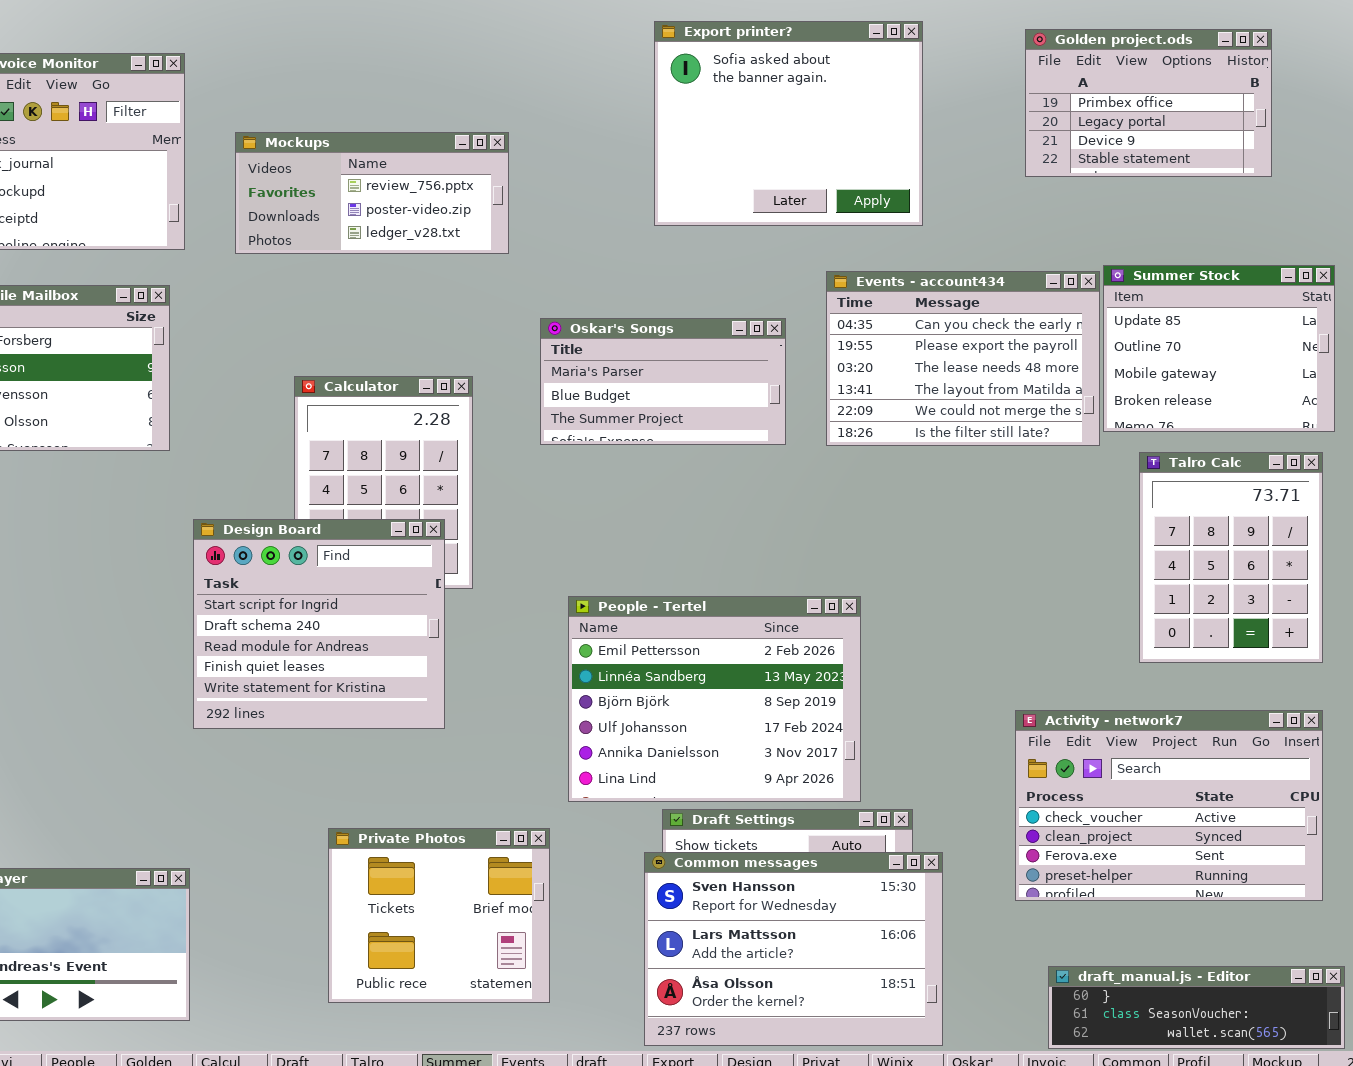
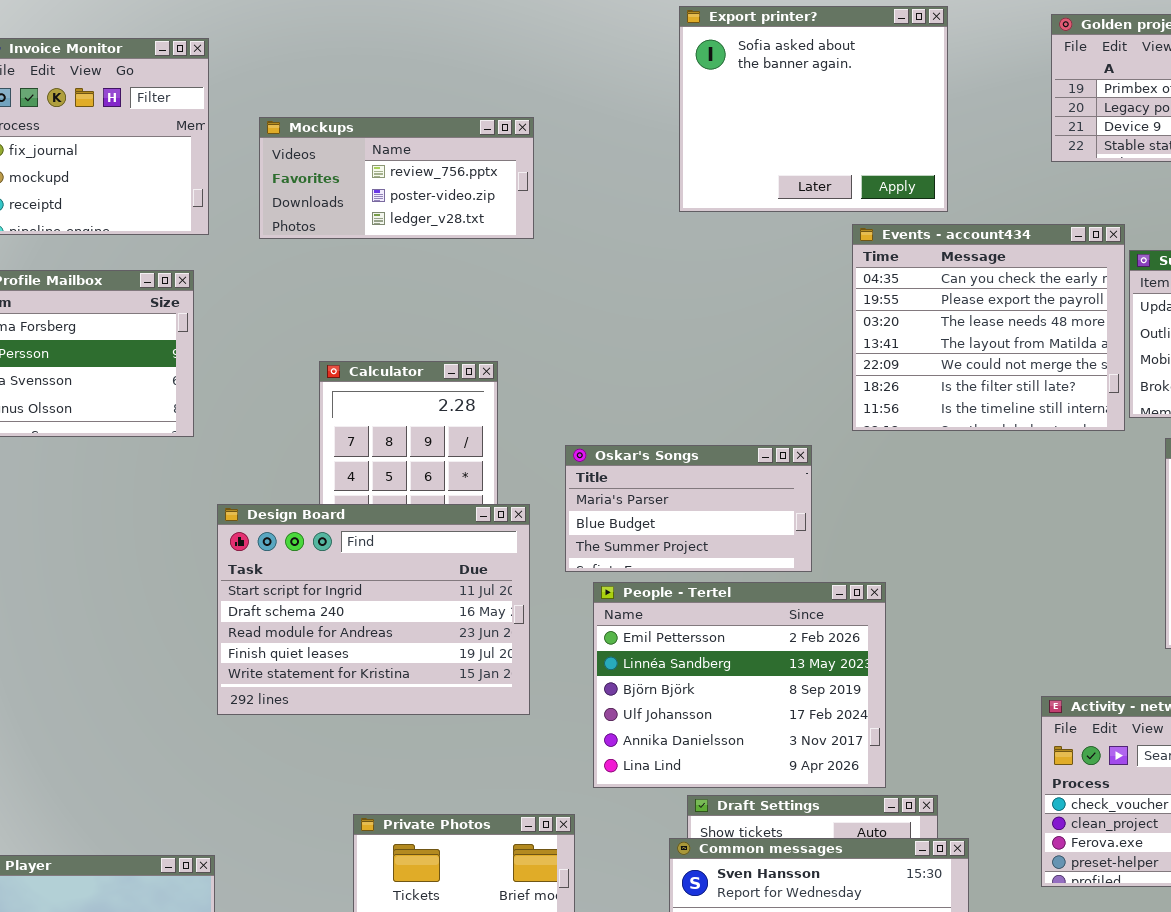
Events - account434: [826,271,1100,446] -> [852,224,1125,431], resized
Oskar's Songs: [540,318,786,445] -> [565,445,812,572], moved
Design Board: [193,519,445,729] -> [217,504,530,715], resized

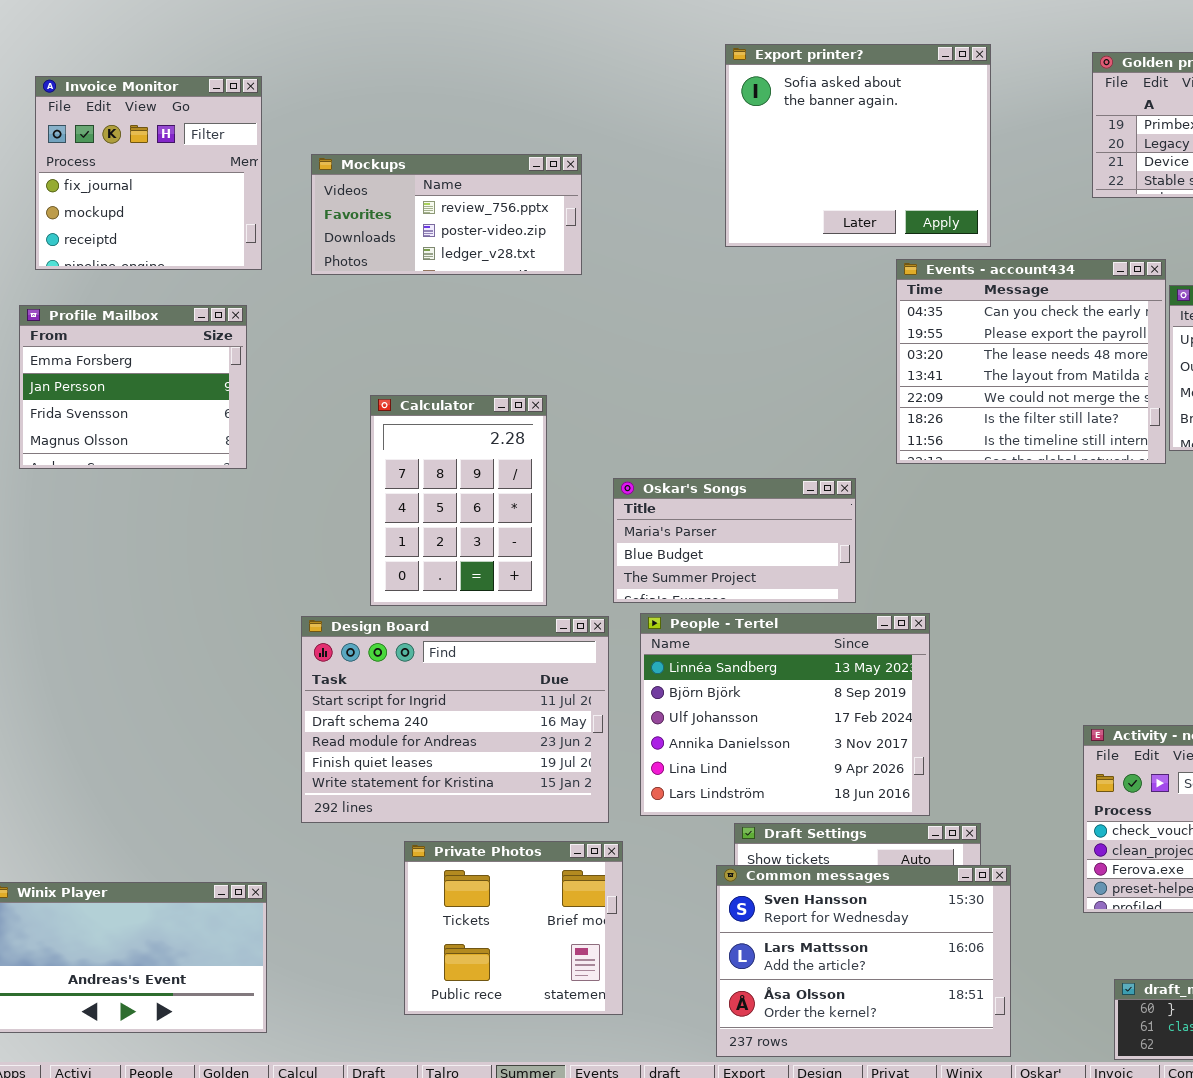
Design Board: [217,504,530,715] -> [301,616,609,823], moved
People - Tertel: [593,582,886,788] -> [640,613,930,816], scrolled down 1 row

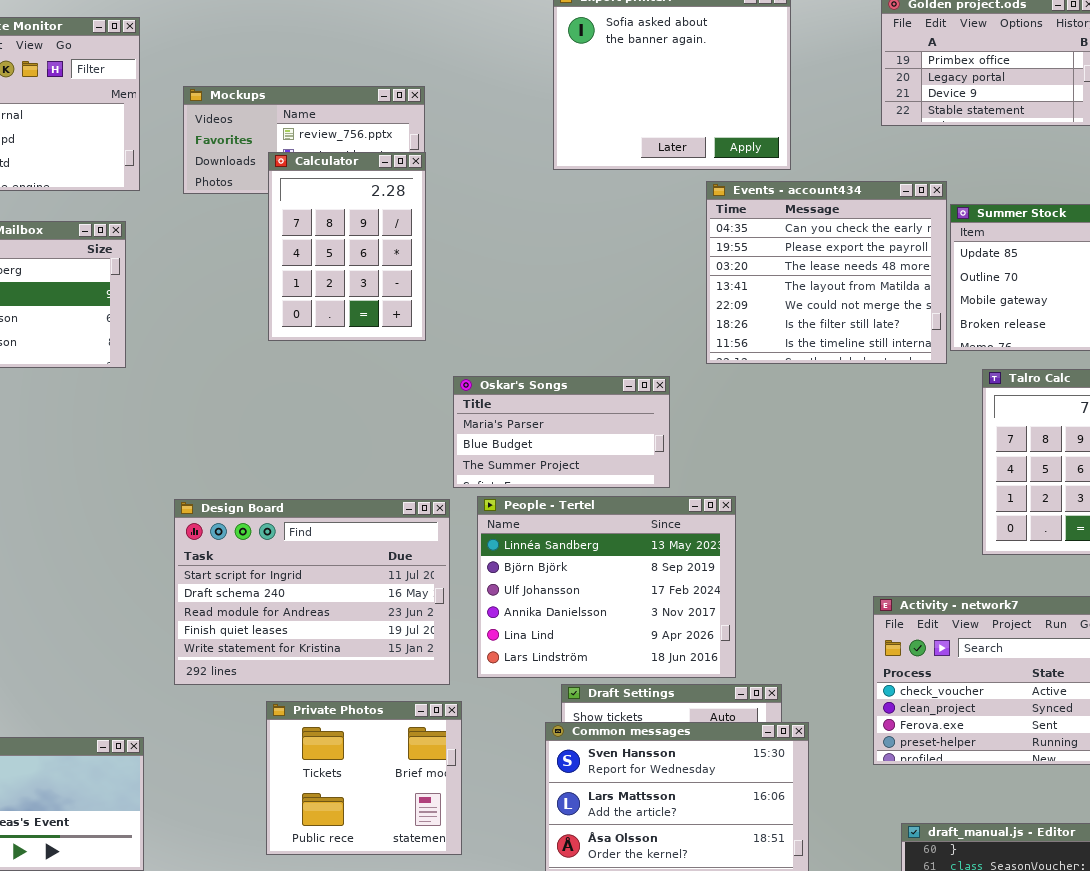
Calculator: [370,395,547,606] -> [268,152,426,341], moved

